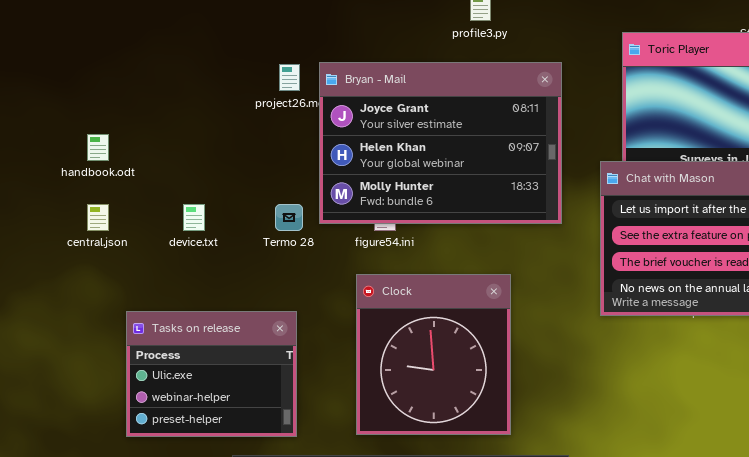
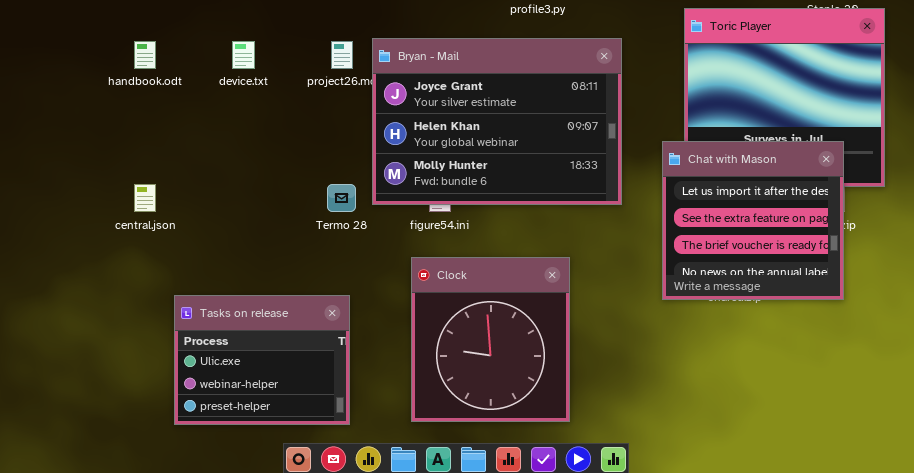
handbook.odt: [87,134,109,161] -> [134,41,156,69], moved
device.txt: [183,204,205,231] -> [232,41,255,69], moved

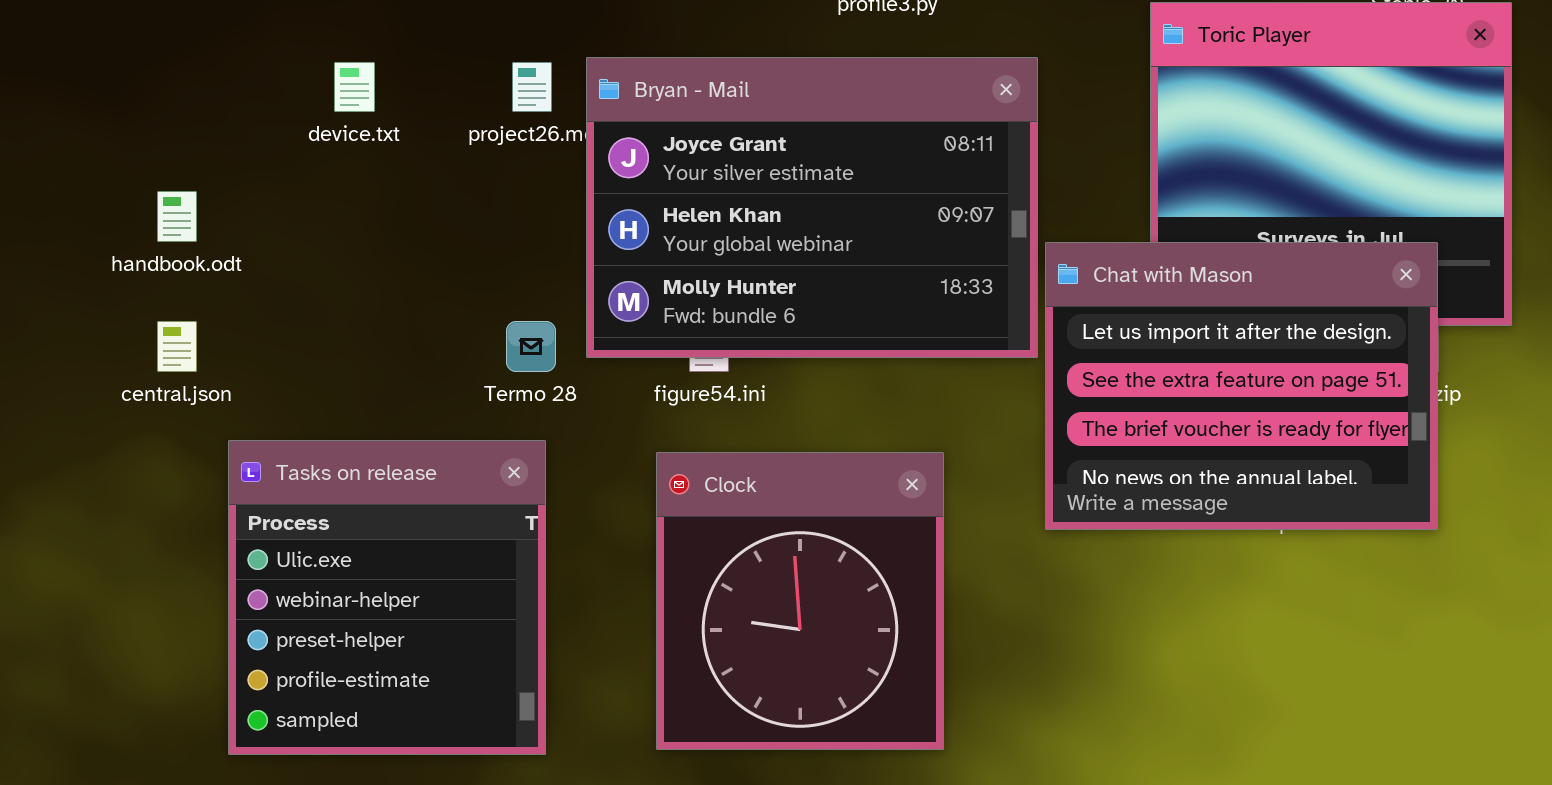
handbook.odt: [134,41,156,69] -> [157,191,197,242], moved
Chat with Mason: [662,141,844,300] -> [1045,242,1438,530], resized
Tasks on release: [174,295,350,425] -> [228,440,546,755], resized

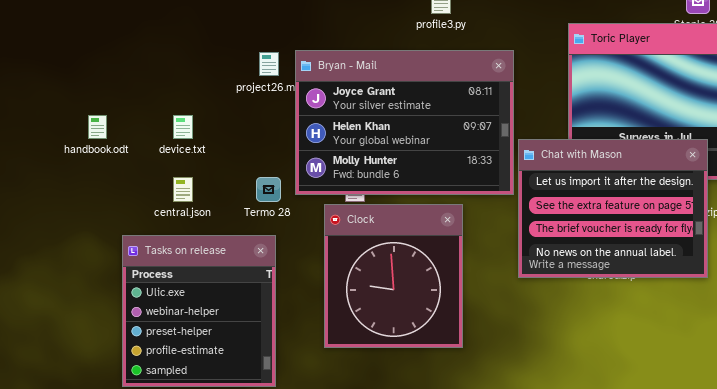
device.txt: [334,62,375,112] -> [173,115,193,139], moved
central.json: [157,321,197,372] -> [173,177,193,202], moved
Clock: [656,452,944,750] -> [324,204,463,348], moved

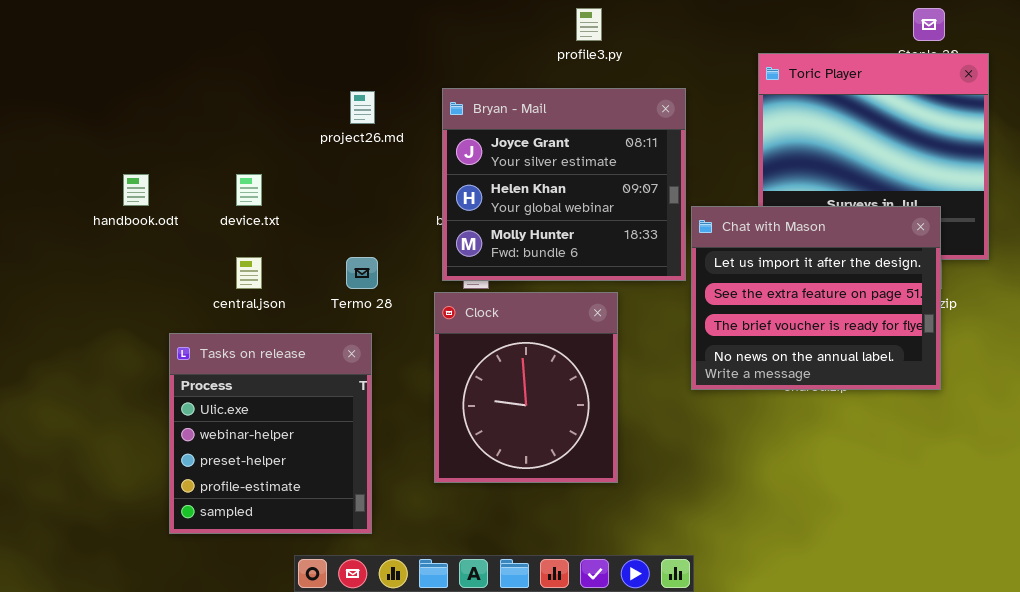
Bryan - Mail: [295,50,514,195] -> [442,88,686,281], resized

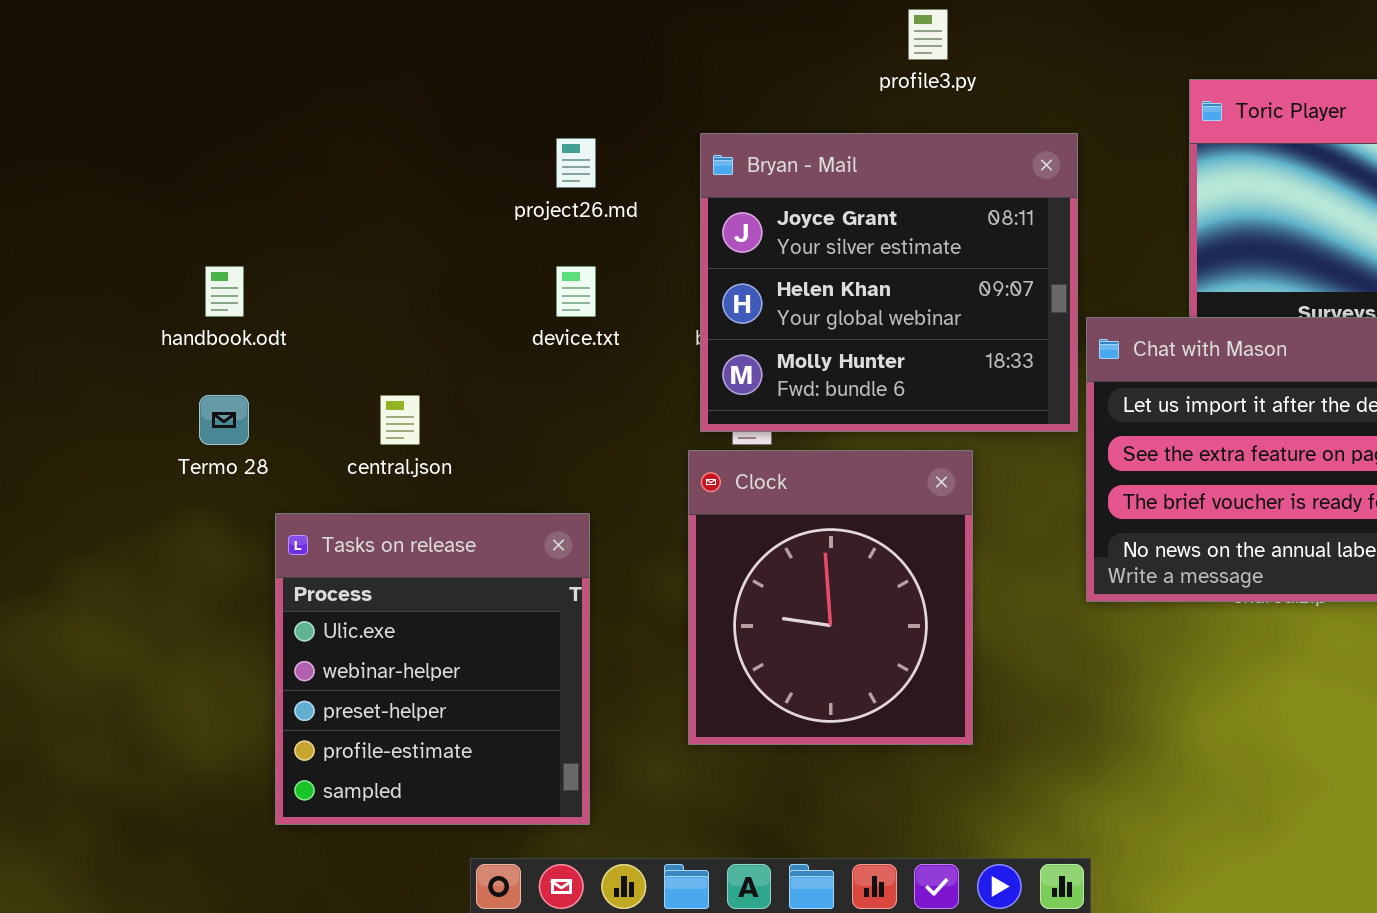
device.txt: [236,174,262,206] -> [556,266,596,317], moved
Termo 28: [346,257,378,289] -> [199,395,249,445], moved

